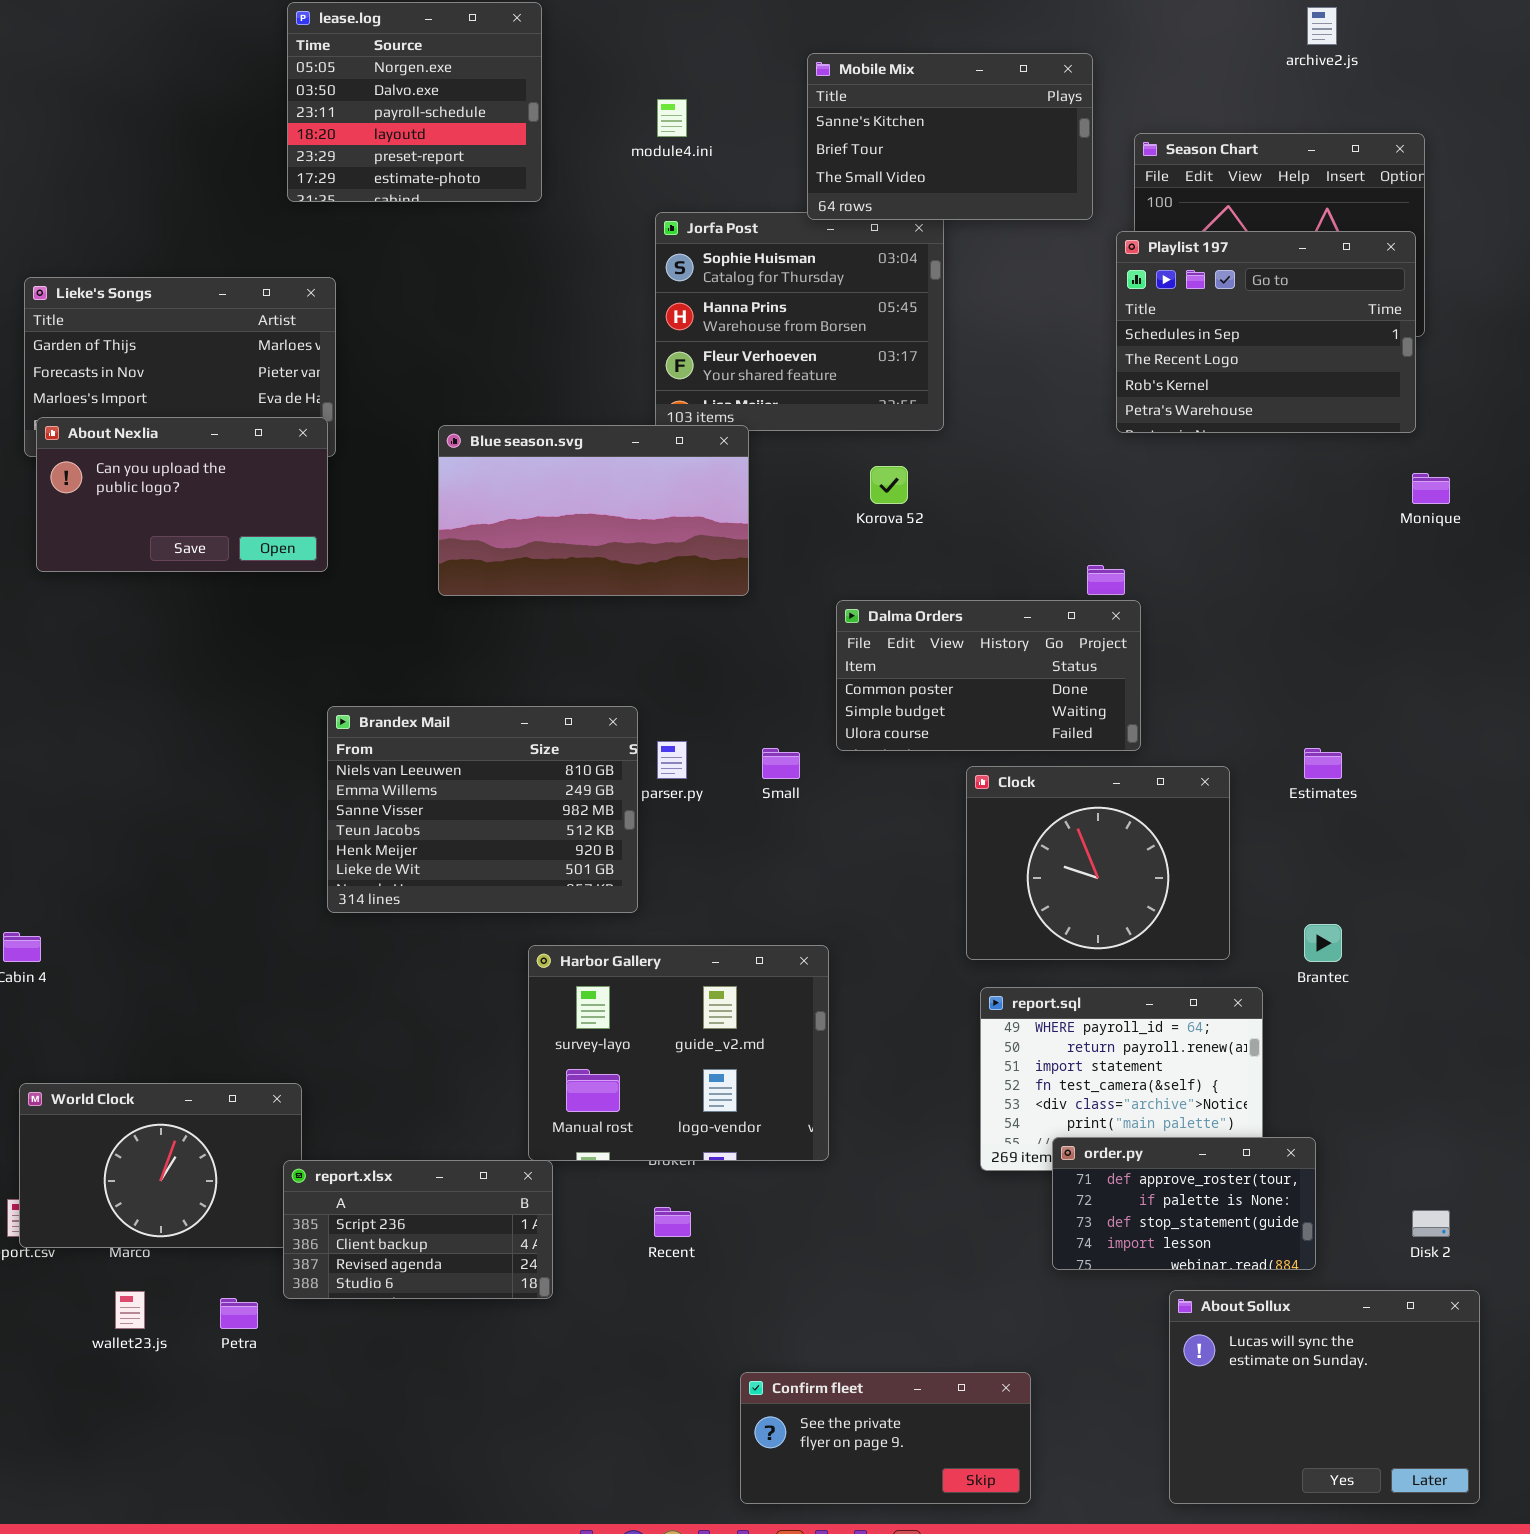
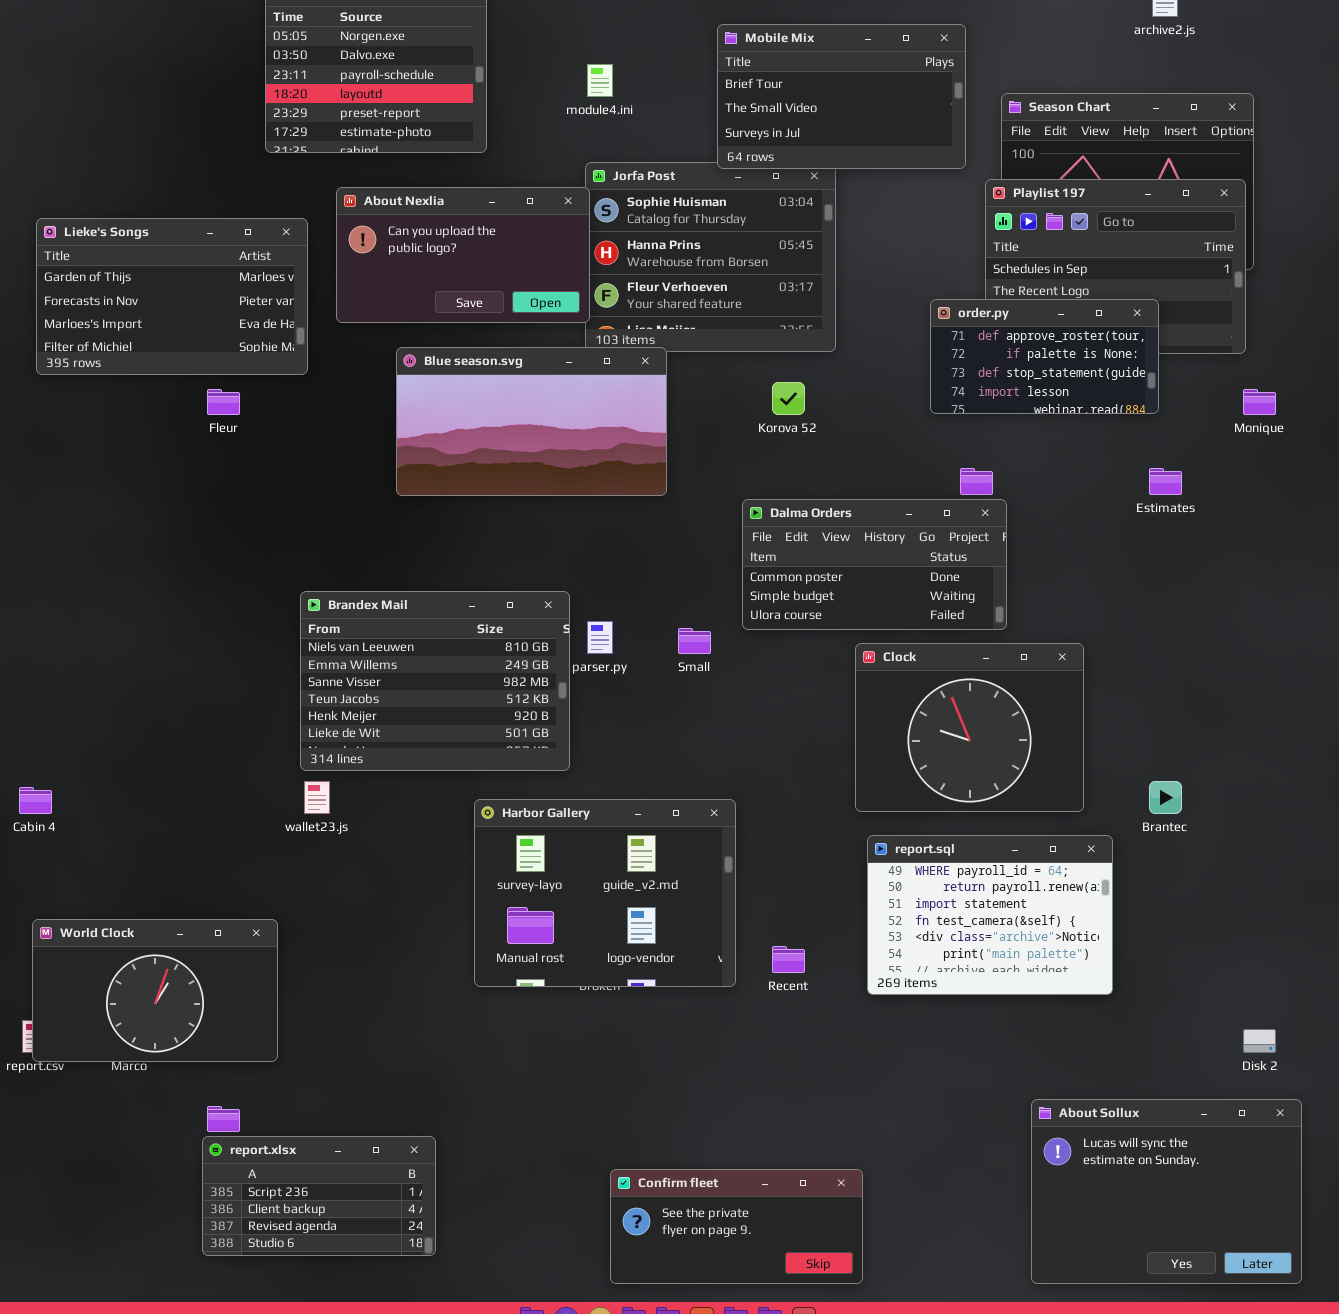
Mobile Mix: [807,53,1093,220] -> [717,24,966,169], scrolled down 1 row
About Nexlia: [36,417,328,572] -> [336,187,590,323], moved
Estimates: [1304,748,1342,779] -> [1149,468,1182,495], moved
order.py: [1052,1137,1316,1270] -> [930,299,1159,414], moved
report.xlsx: [283,1160,553,1299] -> [202,1136,436,1256], moved
Recent: [654,1207,691,1237] -> [772,946,805,973], moved
wallet23.js: [115,1291,145,1329] -> [304,781,330,814], moved
Confirm fleet: [740,1372,1031,1504] -> [610,1169,863,1284], moved

